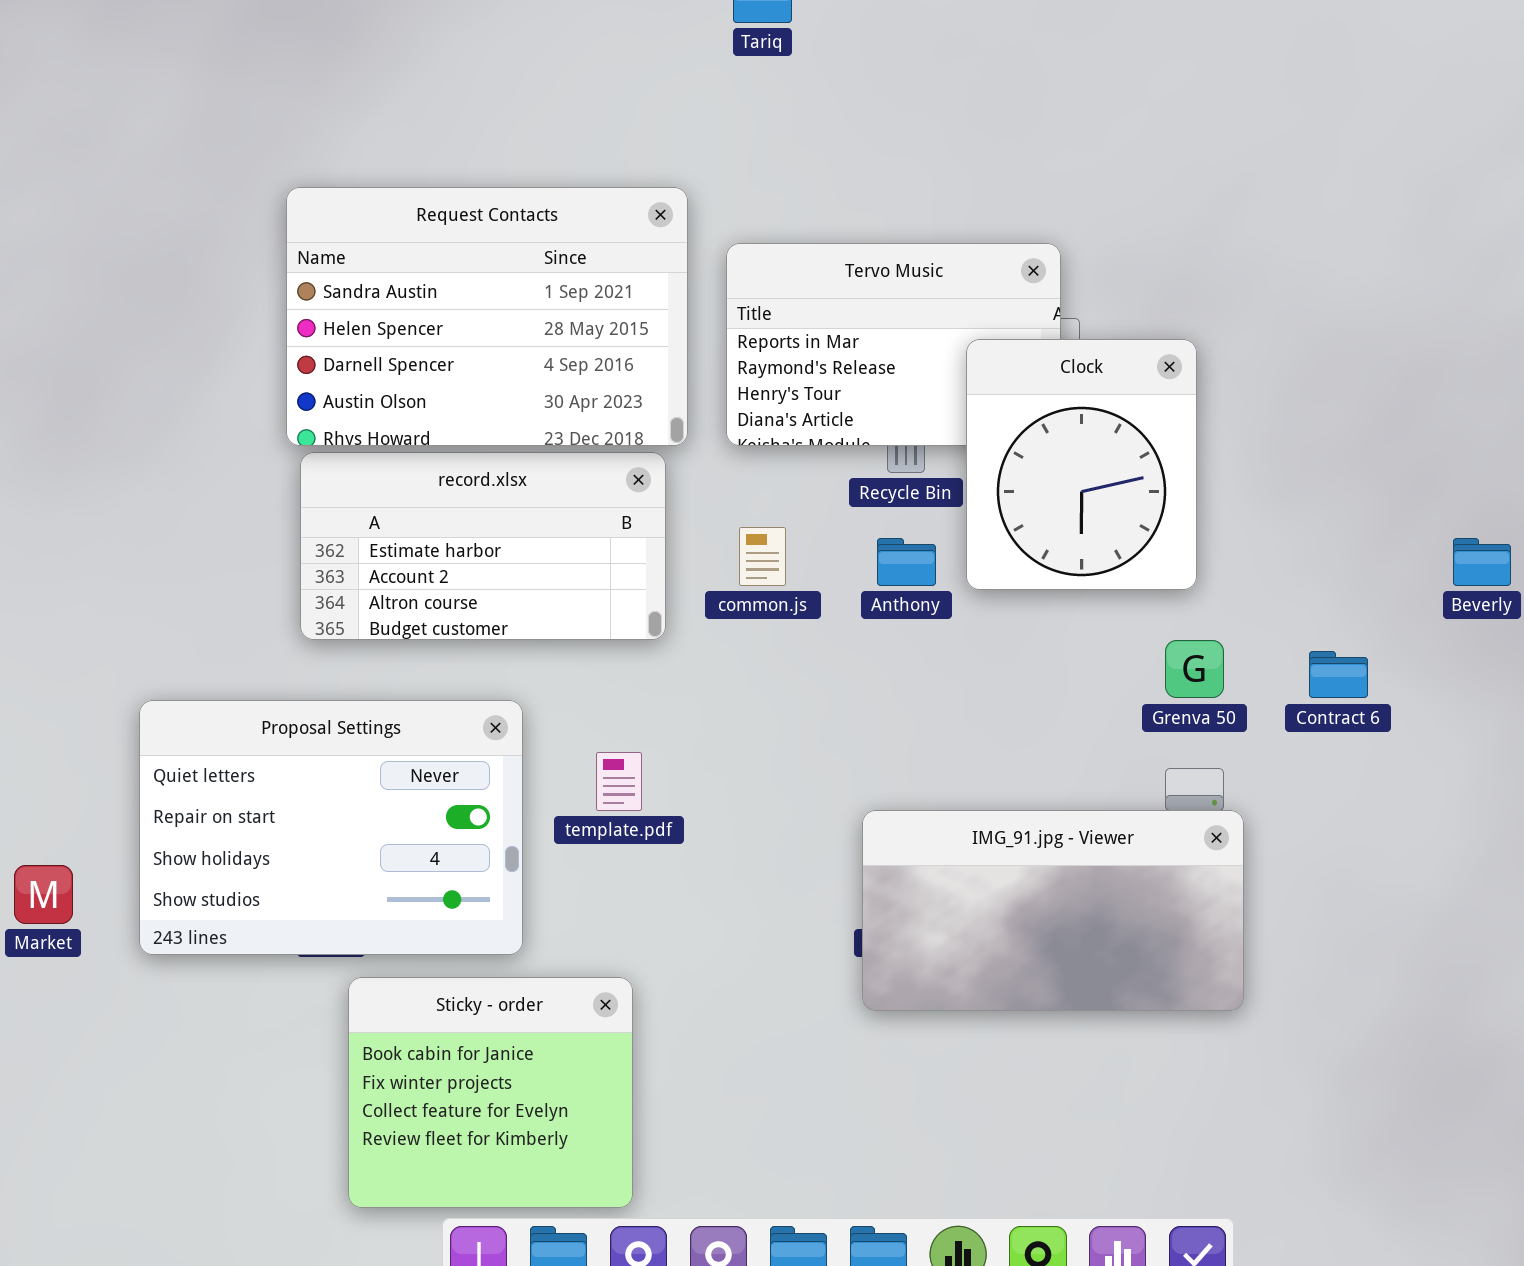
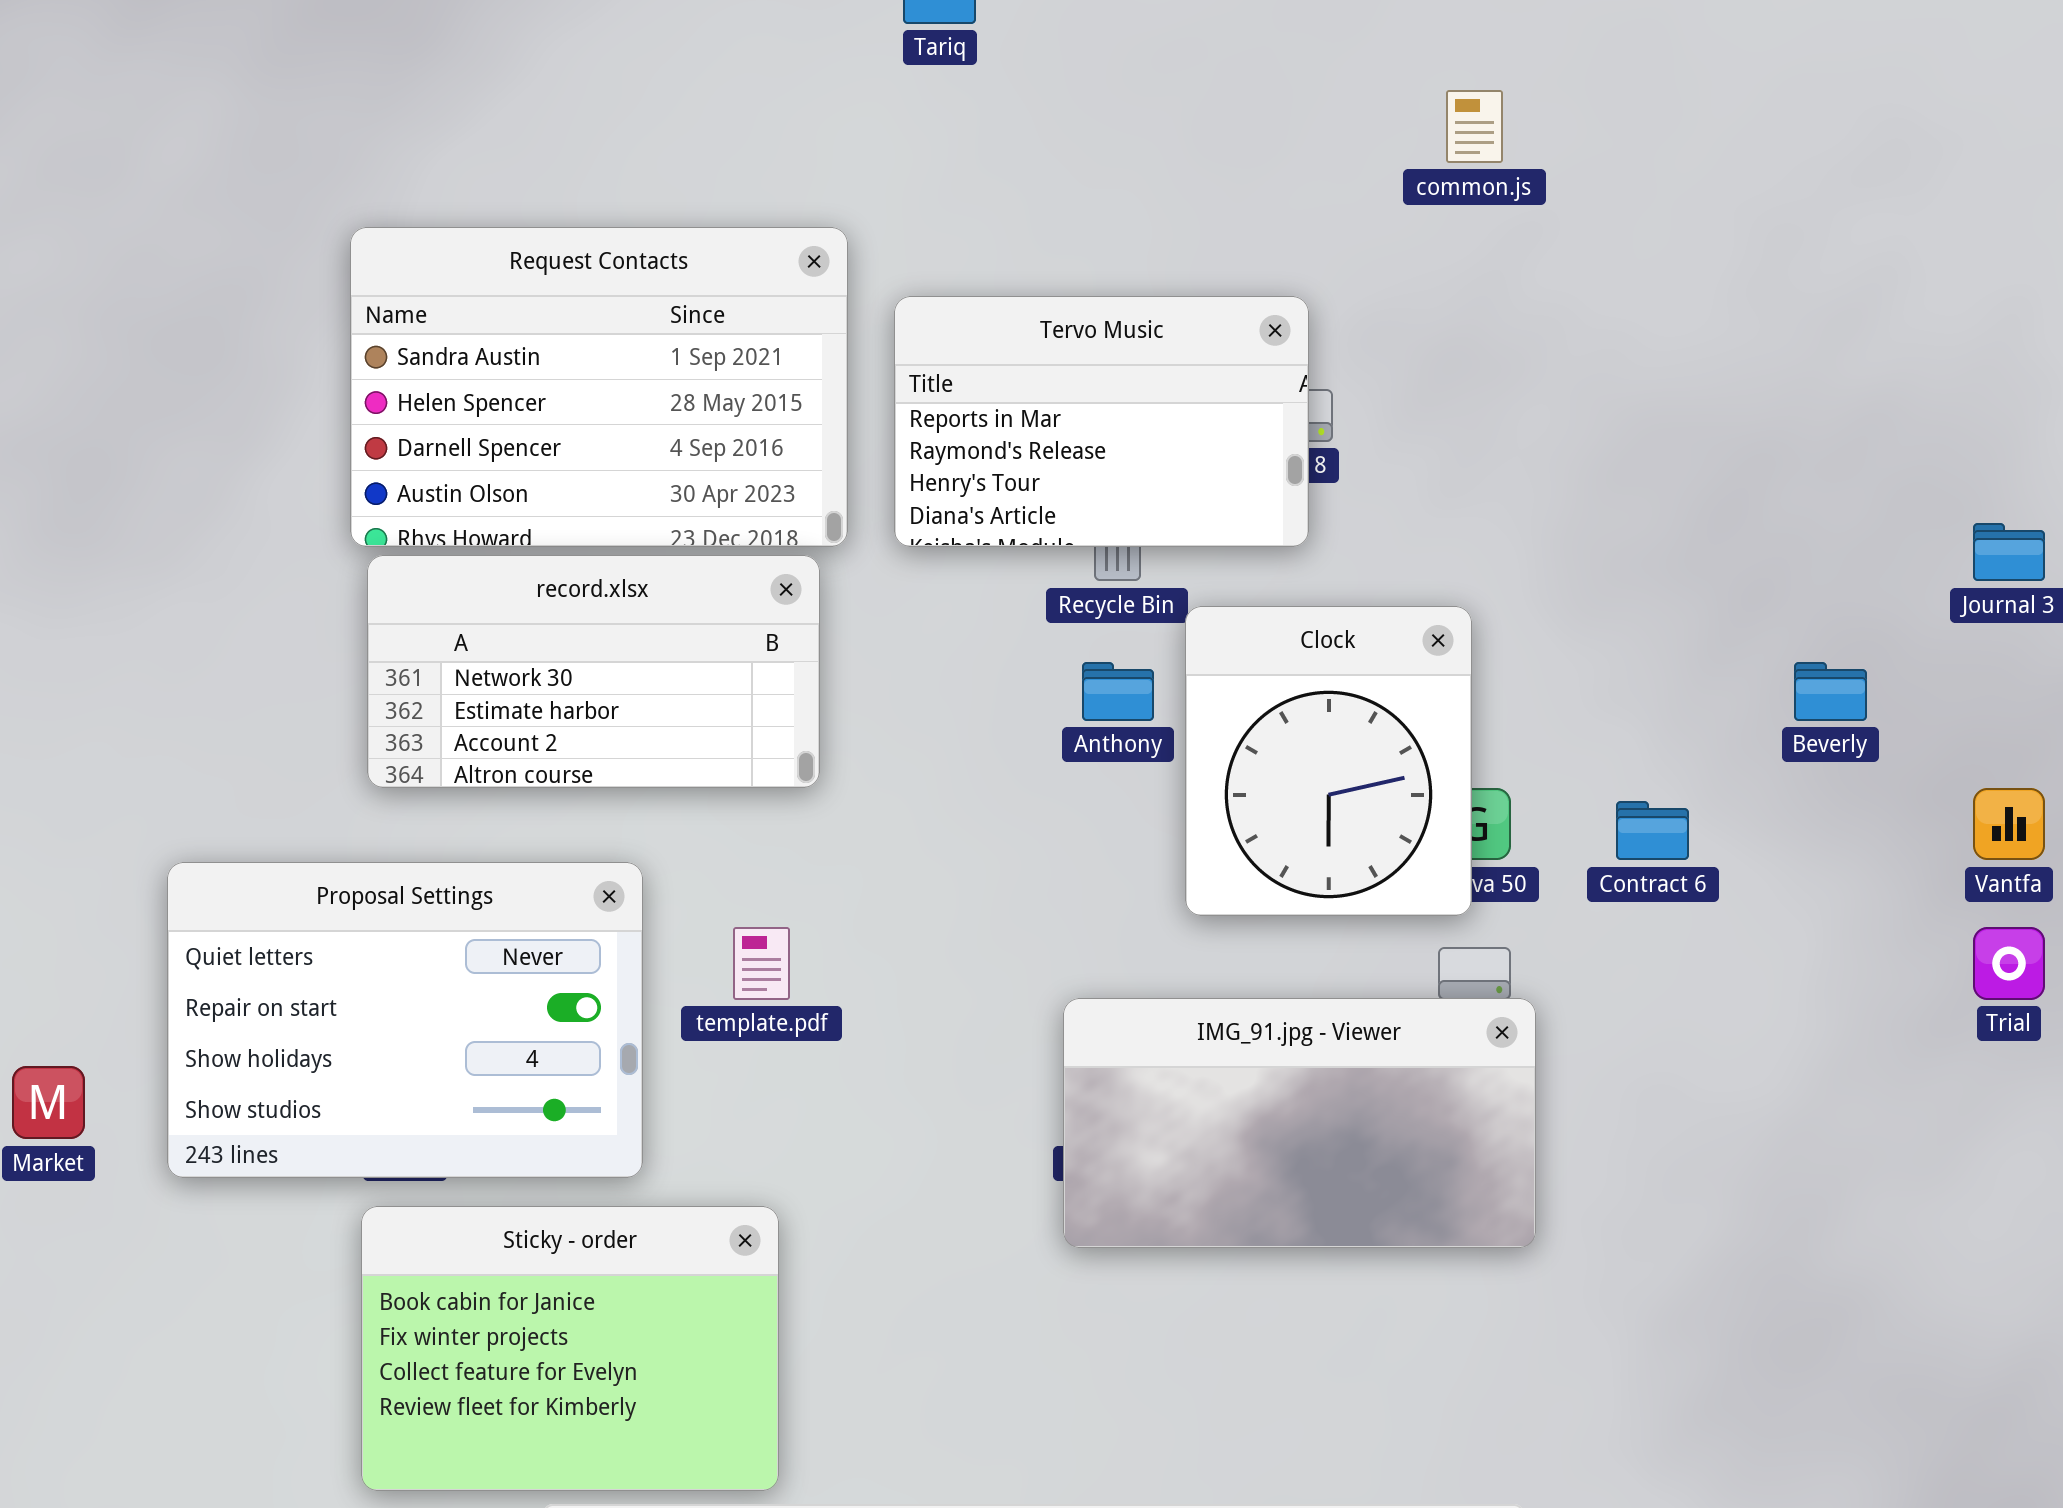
Clock: [966,339,1197,590] -> [1185,606,1472,916], moved
record.xlsx: [300,452,666,640] -> [367,555,820,788], scrolled up 1 row
common.js: [739,527,786,586] -> [1446,90,1503,163], moved
Sticky - order: [348,977,633,1208] -> [361,1206,779,1491], resized

